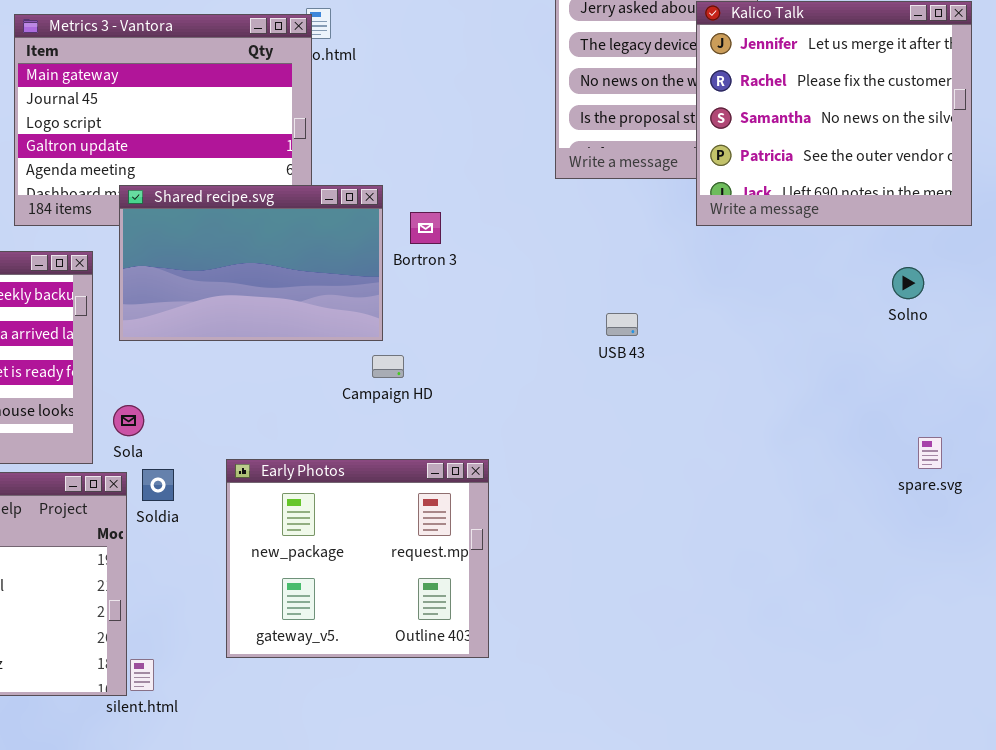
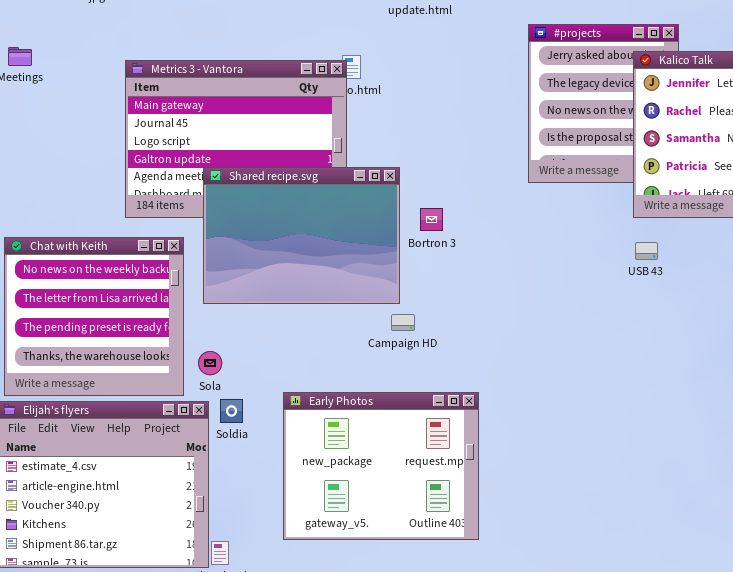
Shared recipe.svg: [119,185,383,341] -> [203,167,400,304], resized
USB 43: [606,313,638,336] -> [635,242,658,260], moved

